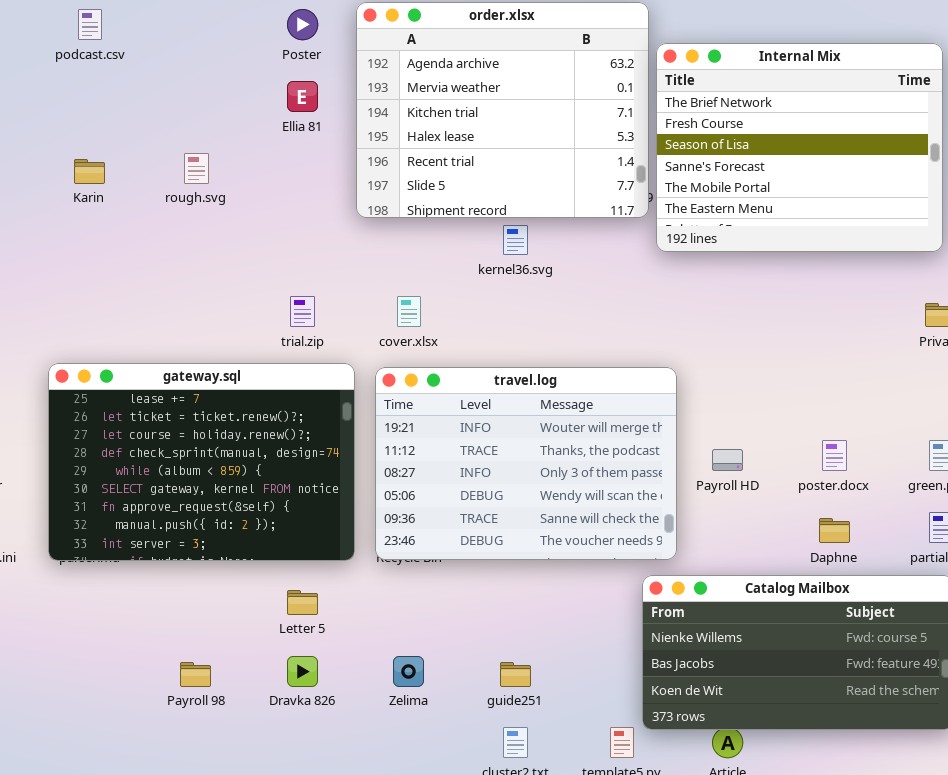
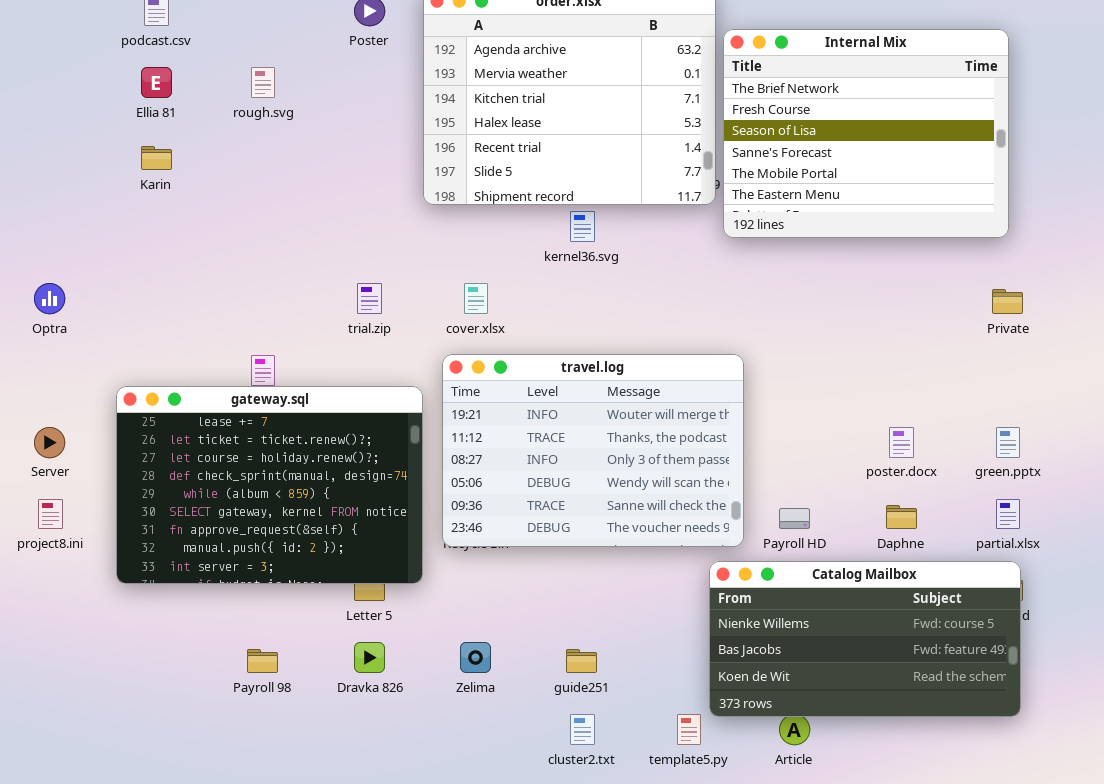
Ellia 81: [287,81,318,112] -> [141,67,172,98], moved
rough.svg: [184,153,209,184] -> [251,67,275,98], moved
gateway.sql: [48,363,355,561] -> [116,386,423,584], moved
Payroll HD: [712,449,743,471] -> [779,508,810,529], moved

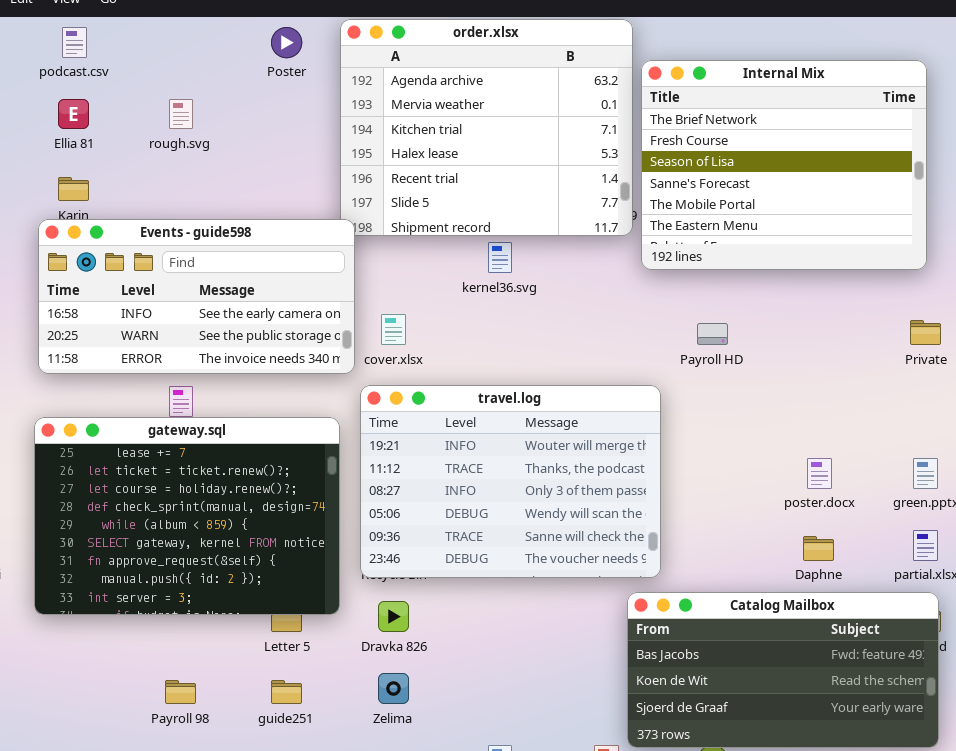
Events - guide598: none -> [38,219,355,374], opened
Payroll HD: [779,508,810,529] -> [697,323,728,345], moved
Catalog Mailbox: [709,561,1021,717] -> [627,592,939,748], scrolled down 1 row
Dravka 826: [354,642,385,673] -> [378,601,409,632], moved
guide251: [566,649,597,673] -> [271,680,302,704], moved

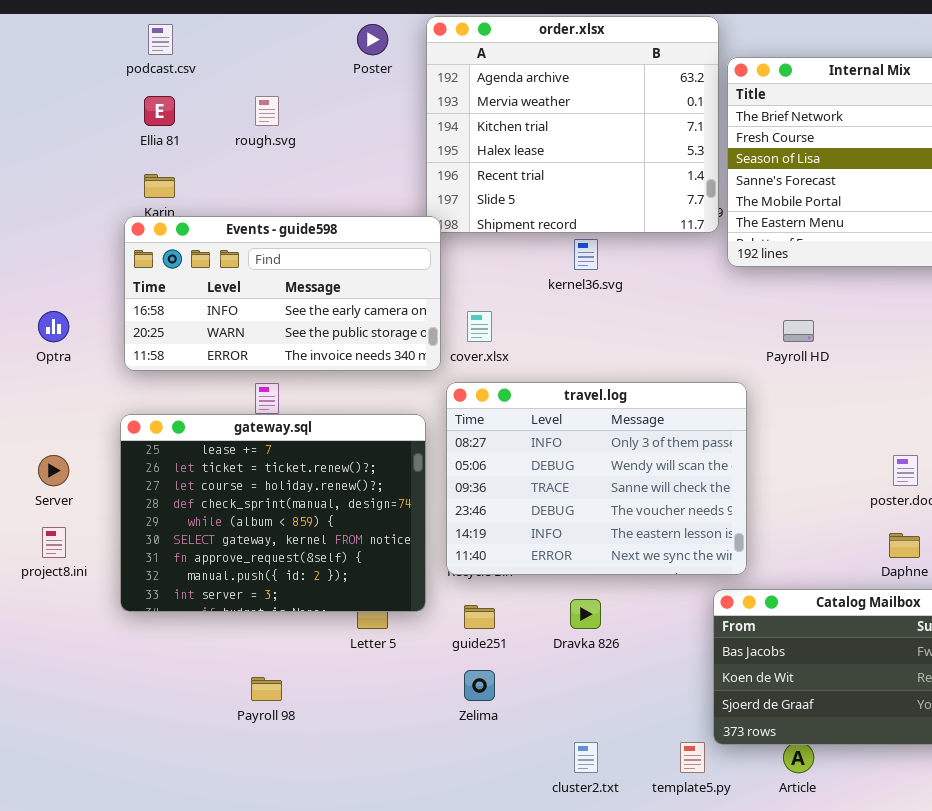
travel.log: [360,385,661,578] -> [446,382,747,575], scrolled down 2 rows
Dravka 826: [378,601,409,632] -> [570,599,601,629], moved
guide251: [271,680,302,704] -> [464,605,495,629], moved

